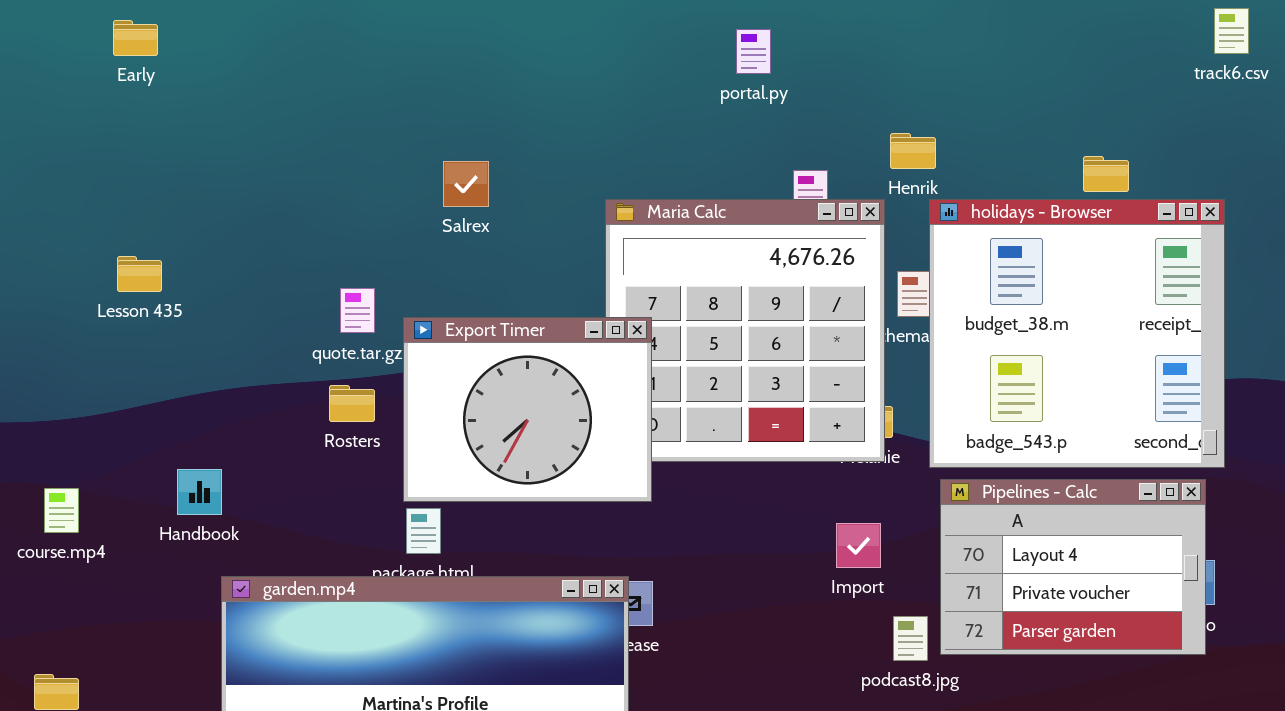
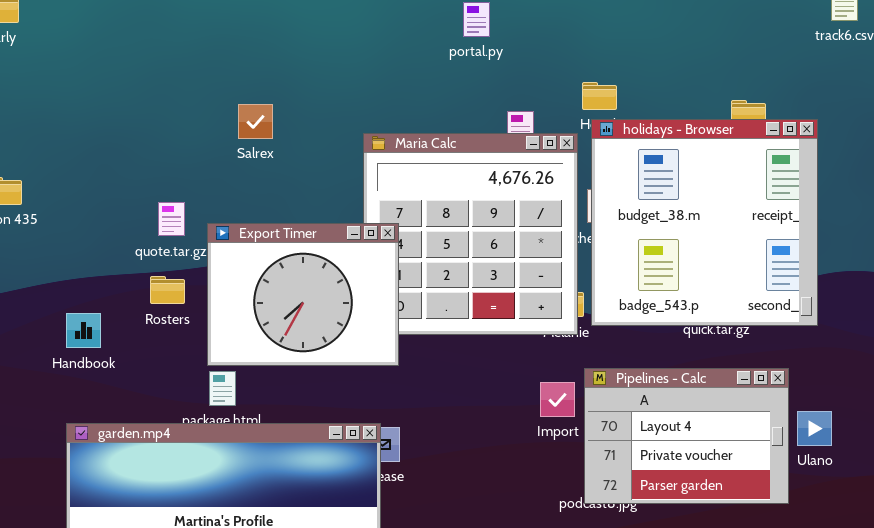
holidays - Browser: [929,199,1225,468] -> [591,119,818,326], moved
Handbook: [177,469,222,515] -> [66,313,101,348], moved
Pipelines - Calc: [940,479,1206,655] -> [584,368,789,504], moved

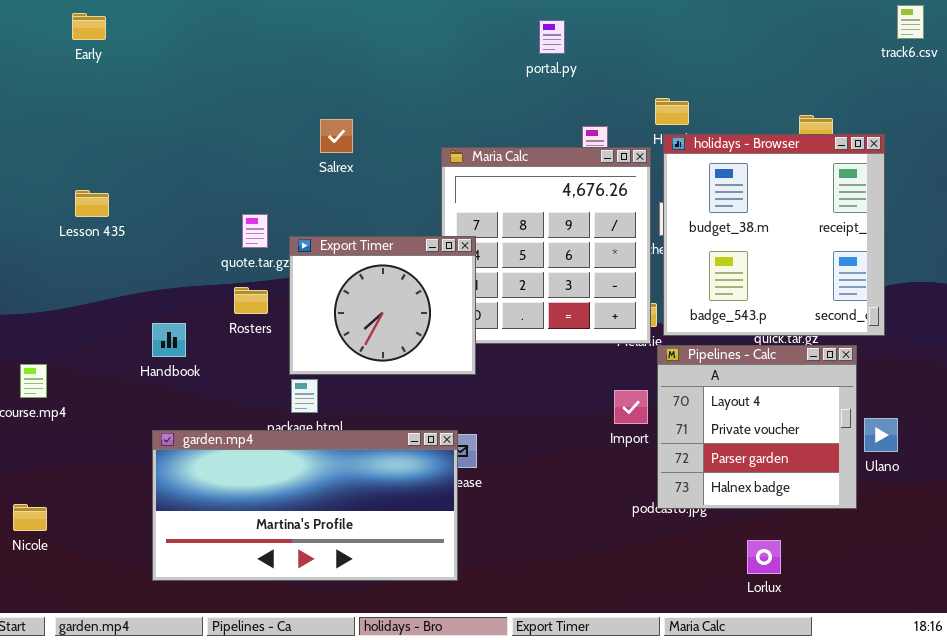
Pipelines - Calc: [584,368,789,504] -> [657,345,857,509], resized

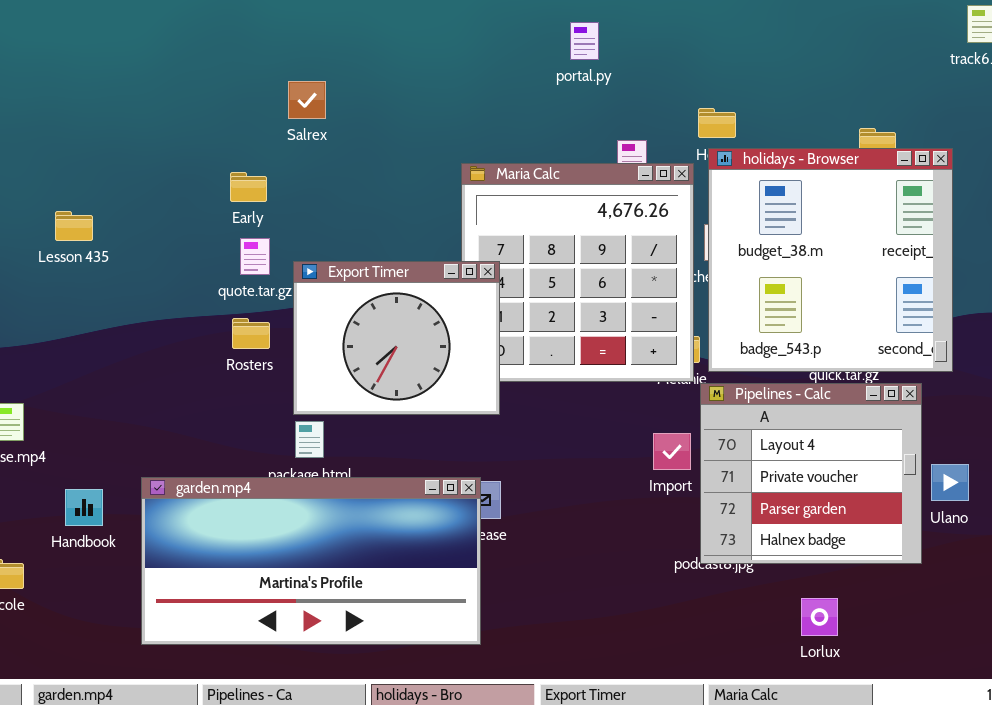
Early: [72,13,106,40] -> [230,172,267,202], moved
Salrex: [320,119,353,153] -> [288,81,326,119], moved
Handbook: [152,323,186,357] -> [65,489,103,526], moved

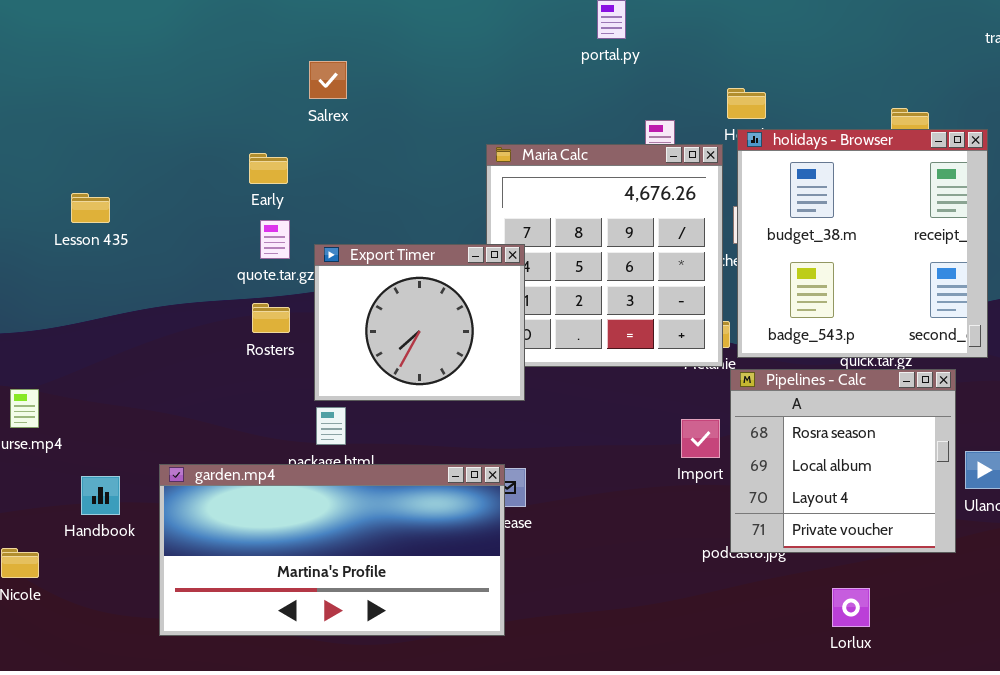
Pipelines - Calc: [700,383,922,564] -> [730,369,956,553], scrolled up 2 rows

